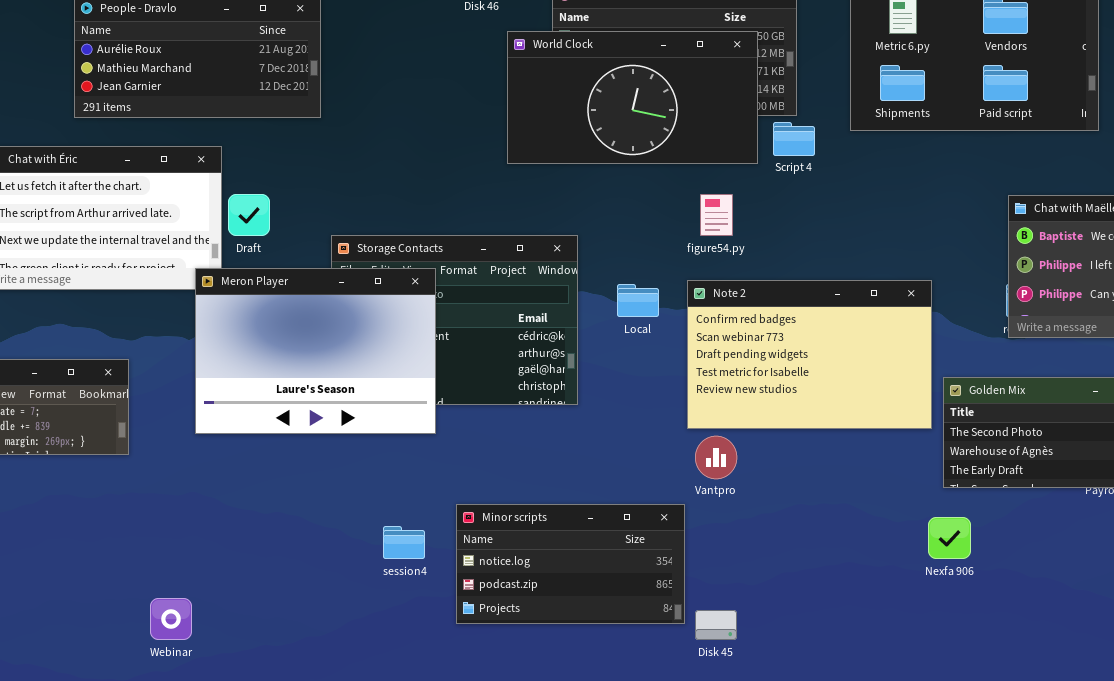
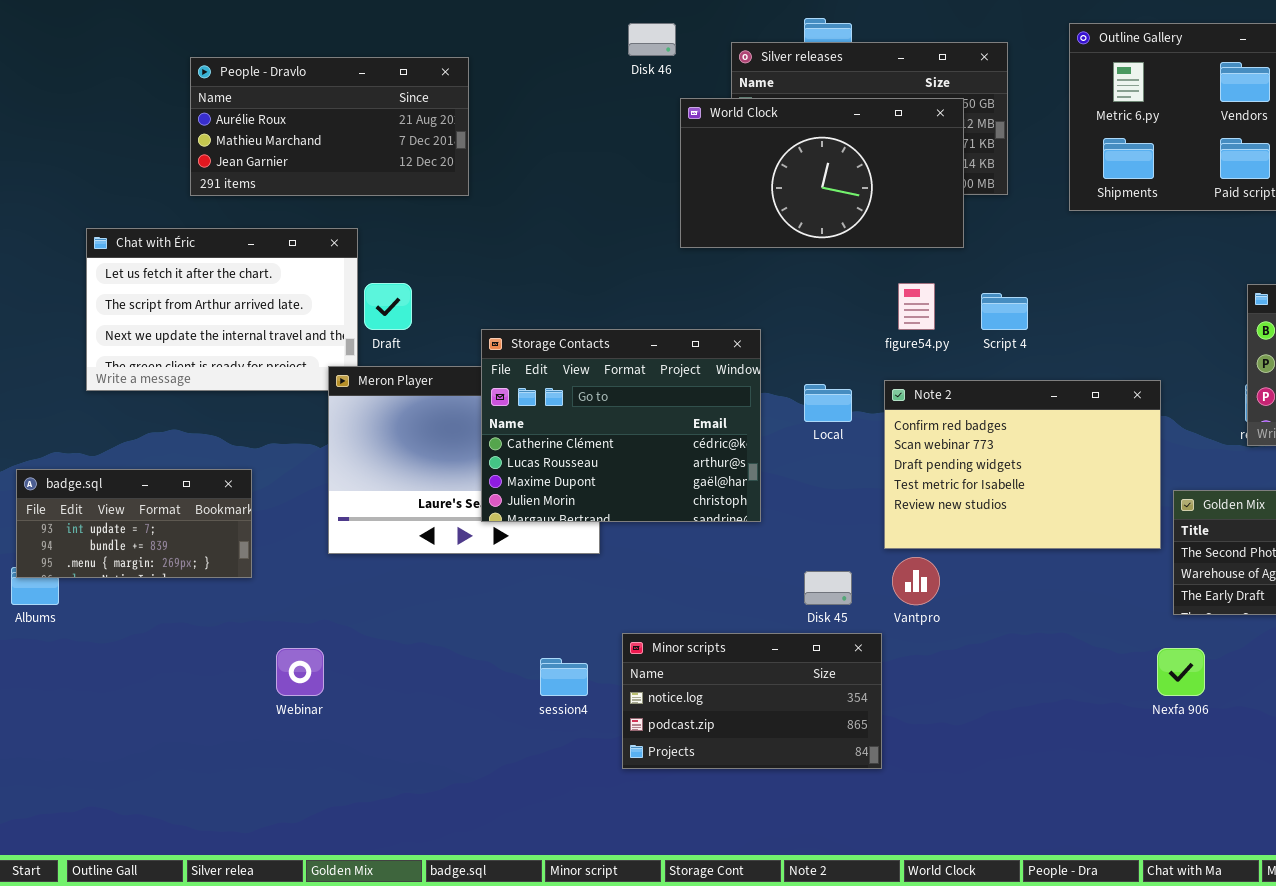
Script 4: [773,122,815,156] -> [981,293,1028,330], moved
Storage Contacts: [331,235,578,405] -> [481,329,761,522], raised
Webinar: [150,598,192,640] -> [276,648,324,696], moved
Disk 45: [695,610,737,640] -> [804,571,852,605], moved

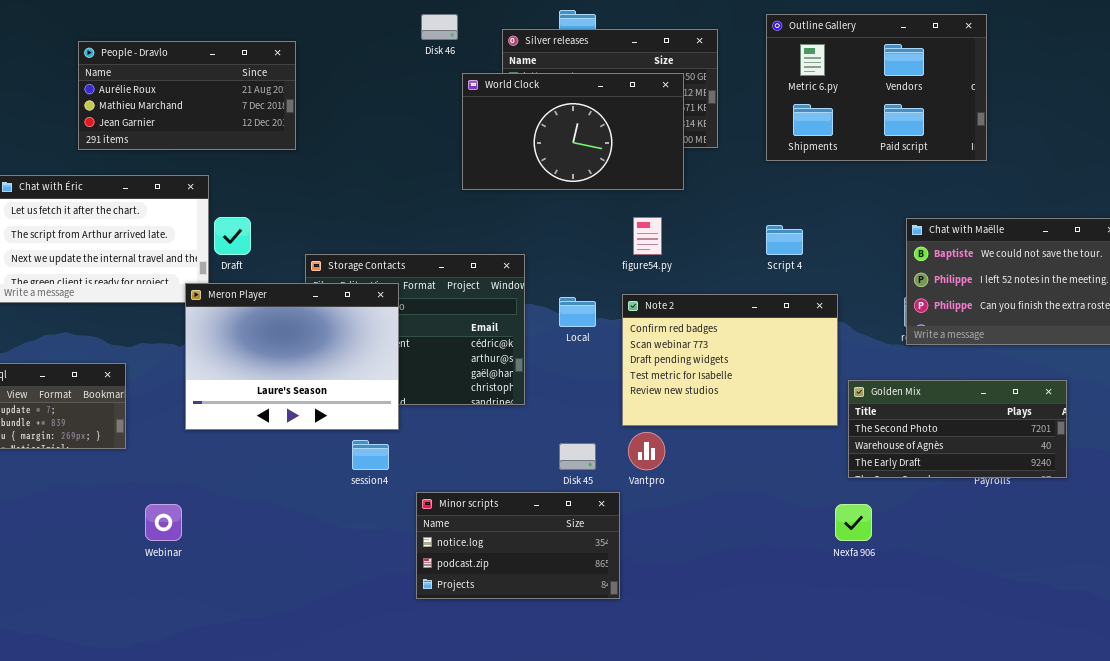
Script 4: [981,293,1028,330] -> [766,225,803,255], moved
Meron Player: [328,366,600,554] -> [185,283,399,430], raised
session4: [540,658,588,696] -> [352,440,389,470], moved

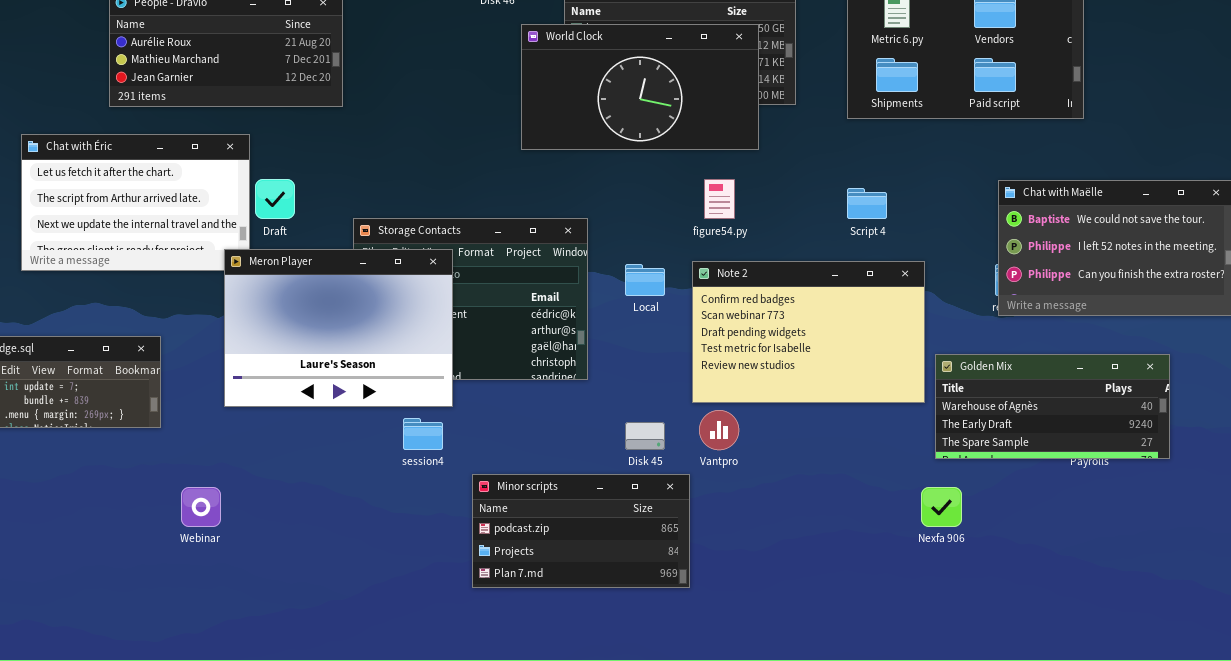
Golden Mix: [848,380,1067,478] -> [935,354,1170,459], scrolled down 1 row
Minor scripts: [416,492,620,599] -> [472,474,690,588], scrolled down 1 row

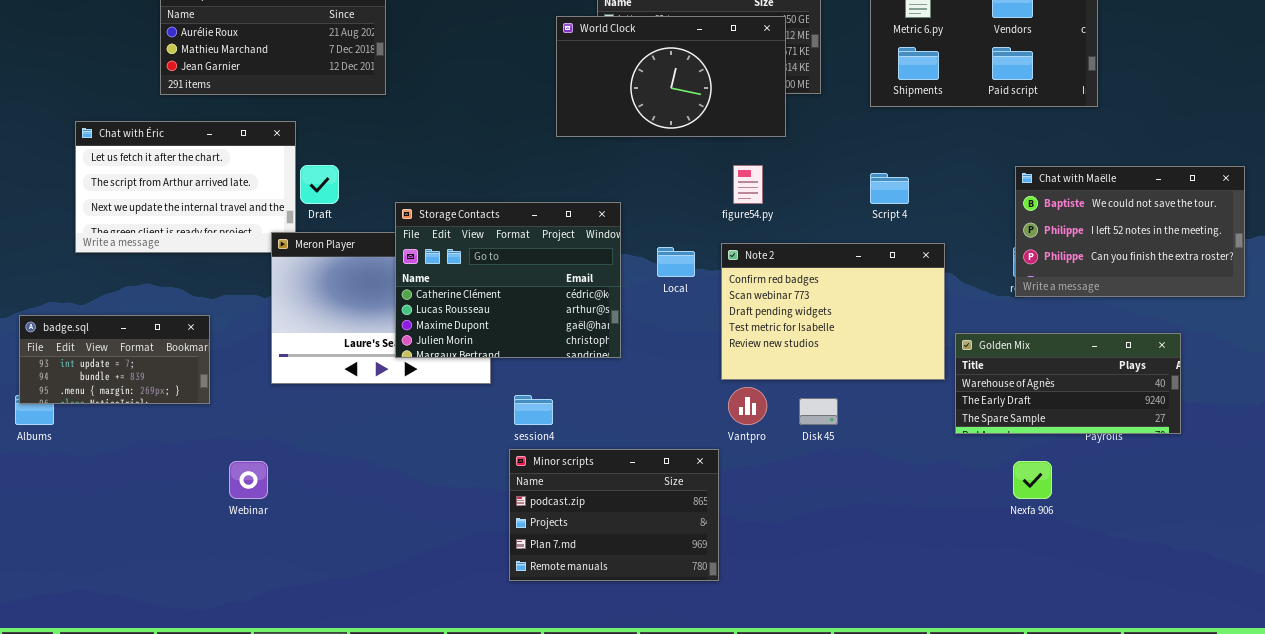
Storage Contacts: [353,218,588,380] -> [395,202,621,358], raised
session4: [403,418,443,450] -> [514,395,553,425], moved
Disk 45: [625,422,665,450] -> [799,398,838,425], moved
Minor scripts: [472,474,690,588] -> [509,449,719,581], resized
Nexfa 906: [921,487,962,527] -> [1013,461,1052,499], moved

